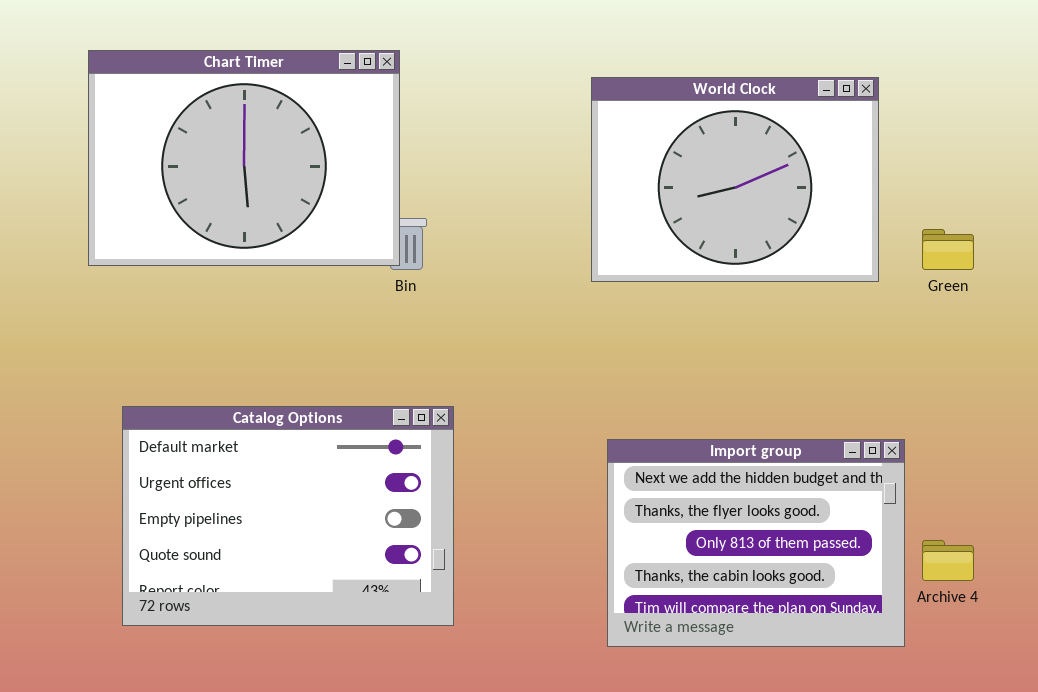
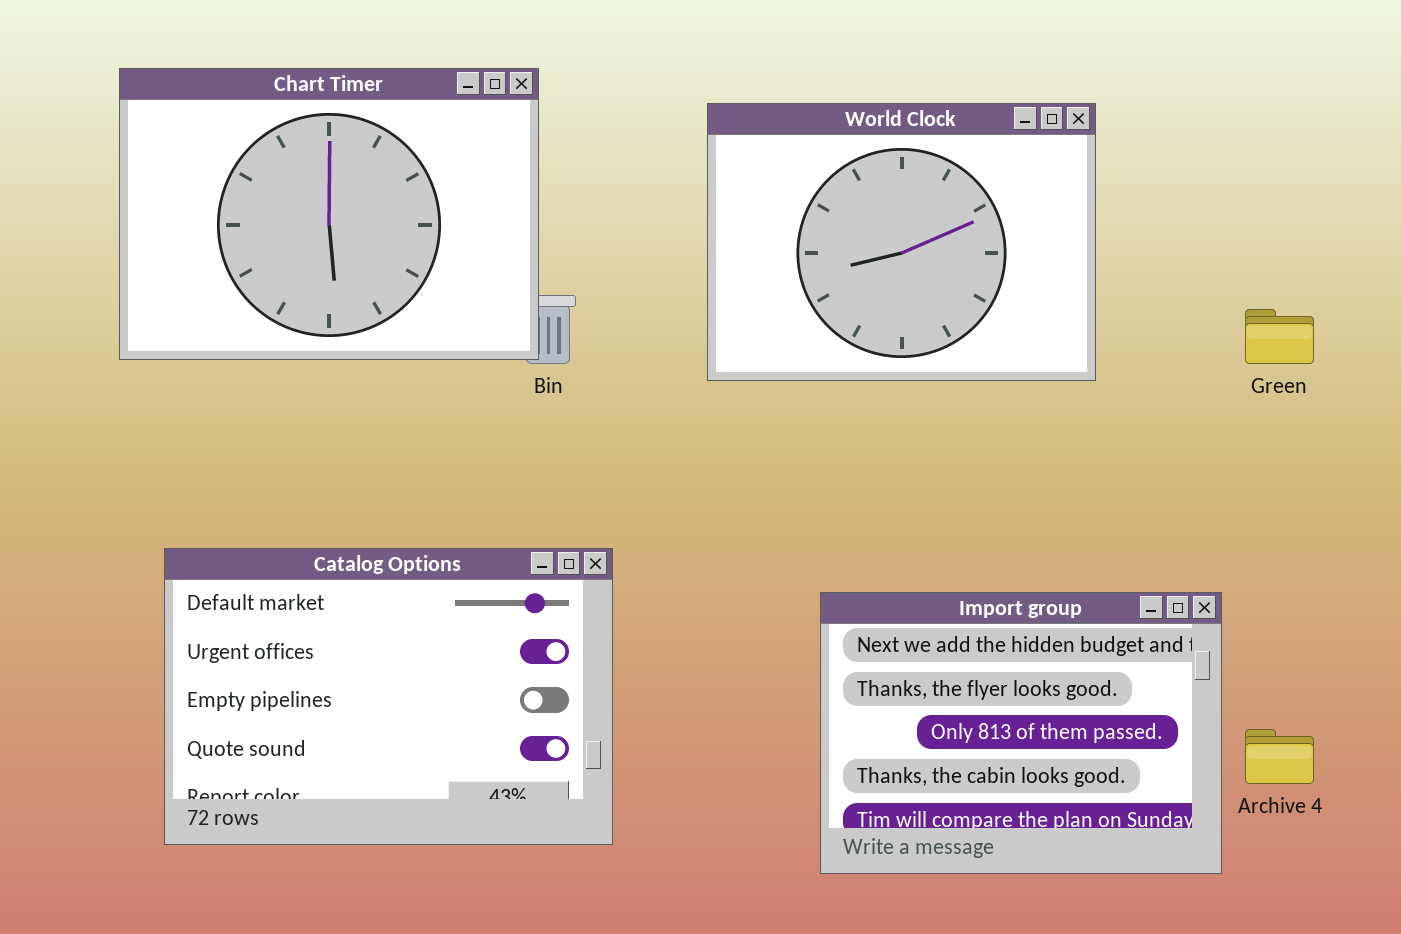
World Clock: [591,77,879,282] -> [707,103,1096,381], moved

